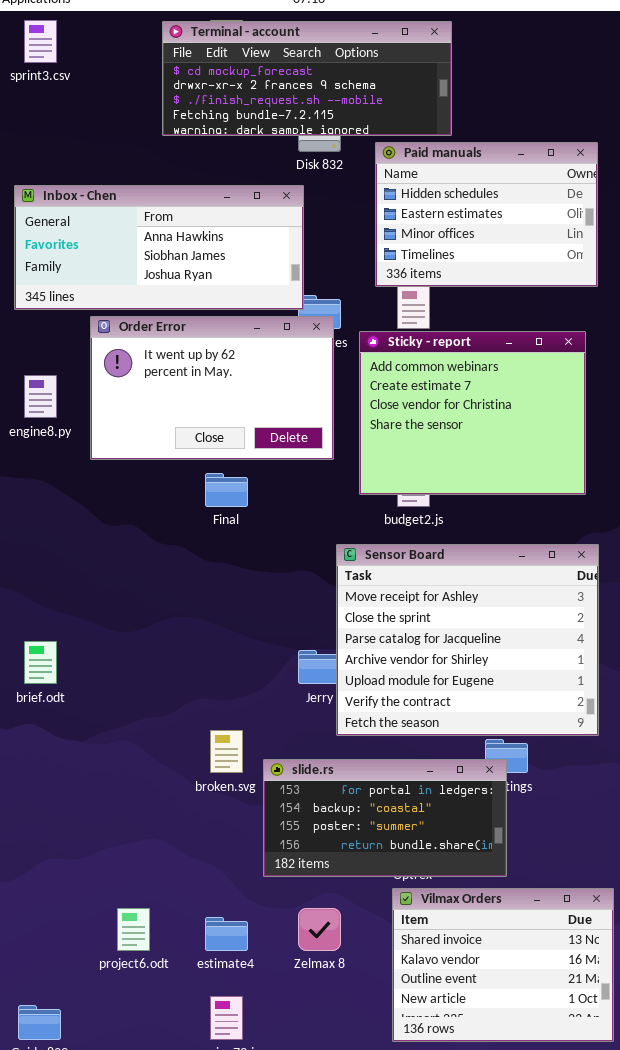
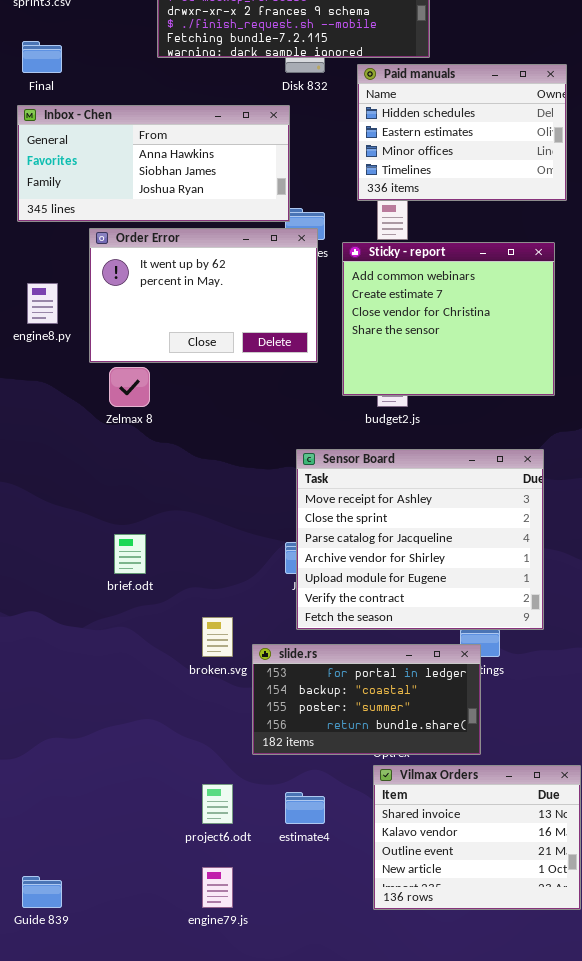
Final: [205,473,248,507] -> [22,41,62,73], moved
Sensor Board: [336,544,599,736] -> [296,449,544,630], moved
brief.odt: [24,641,57,684] -> [114,534,146,574], moved
project6.odt: [117,908,150,951] -> [202,784,233,824], moved
Zelmax 8: [298,908,341,951] -> [109,367,150,407], moved
estimate4: [205,917,248,951] -> [285,792,325,824], moved

